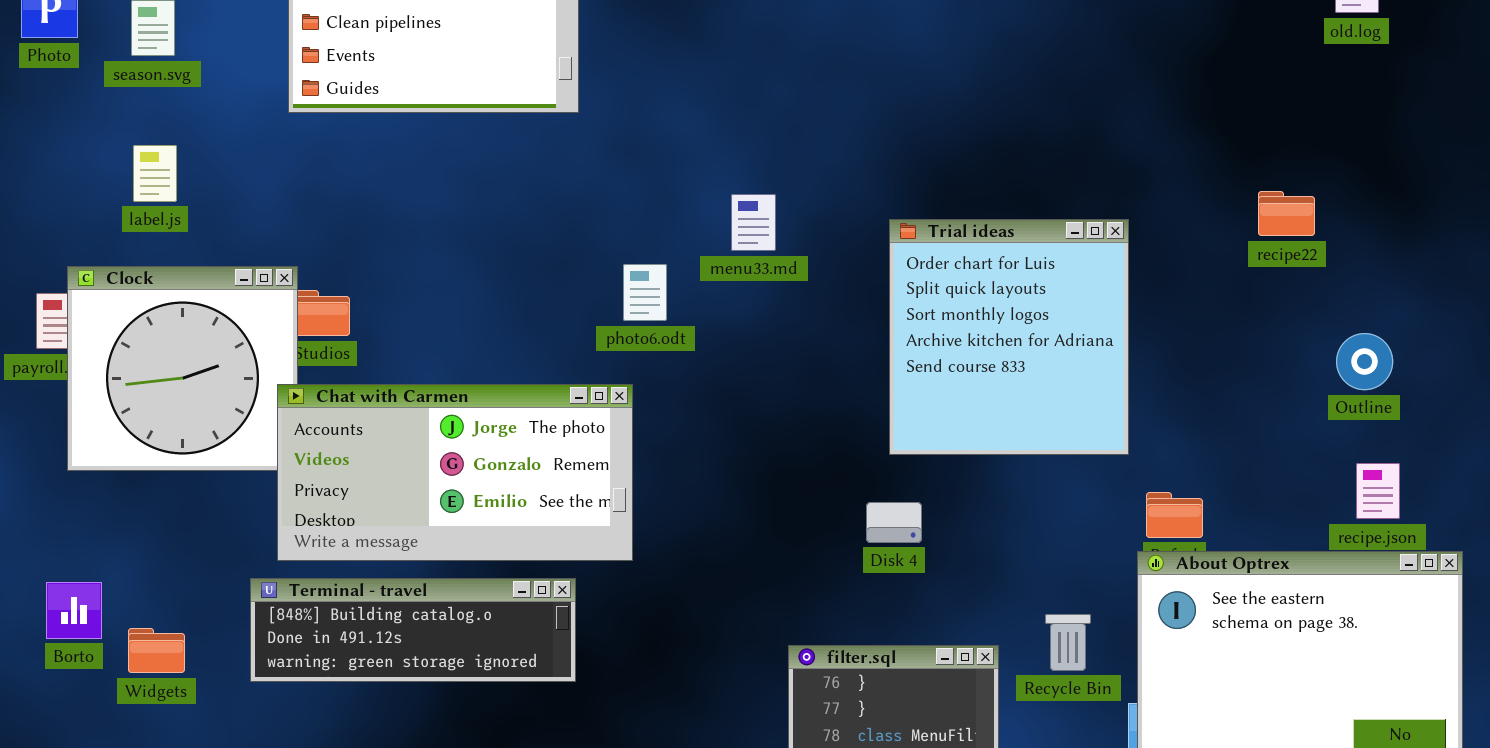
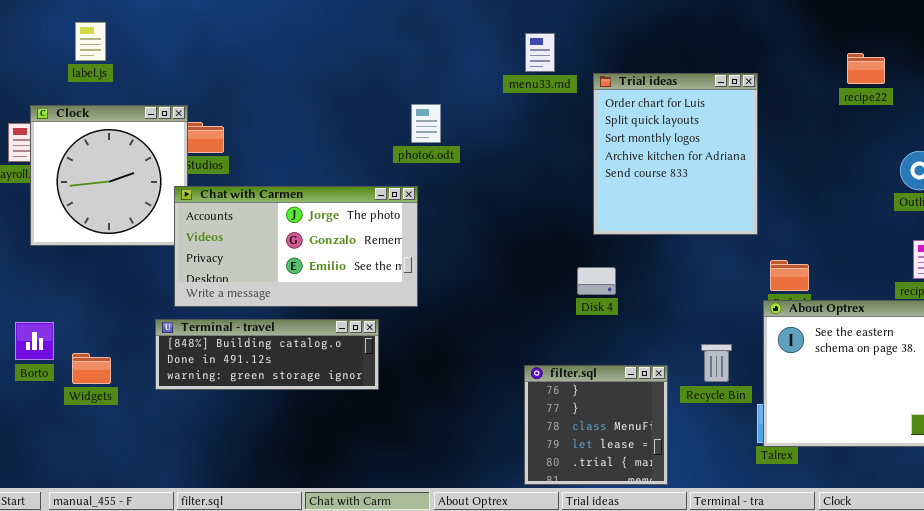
menu33.md: [731,194,776,251] -> [525,33,555,72], moved

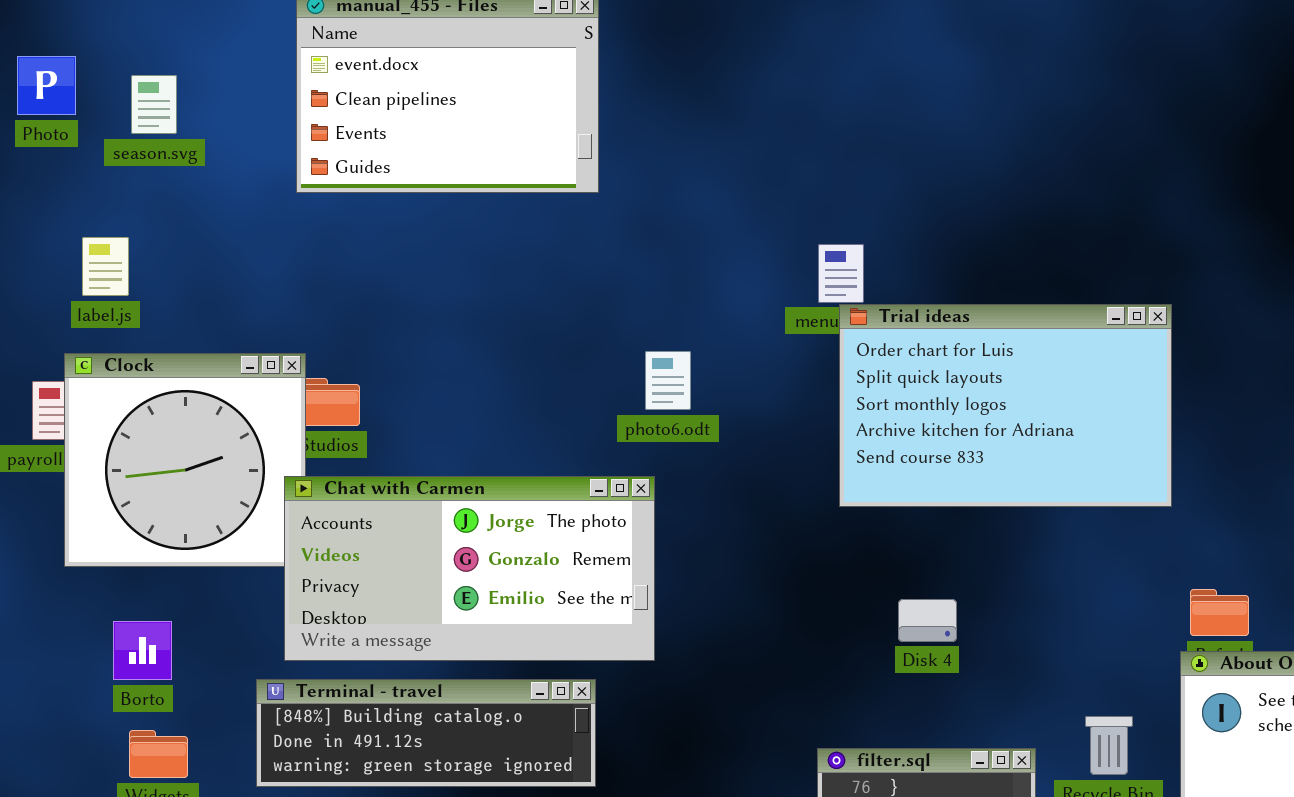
label.js: [75,22,106,61] -> [82,237,129,296], moved
Trial ideas: [593,73,758,235] -> [839,304,1172,507], resized
Borto: [15,322,54,360] -> [113,621,172,680], moved

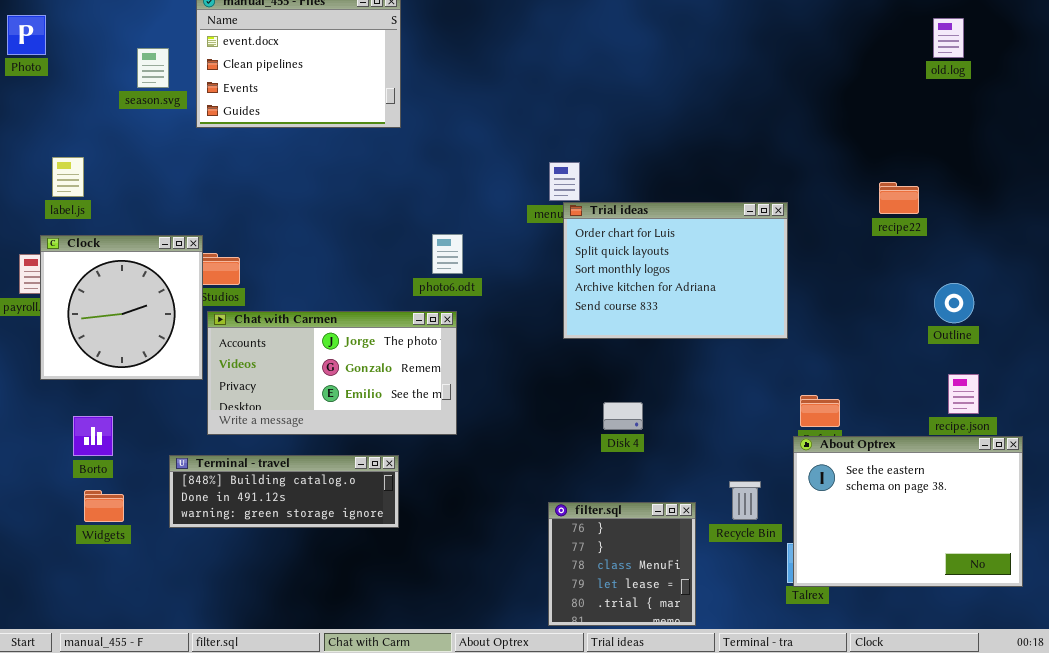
Photo: [17,56,76,115] -> [7,15,46,55], moved
season.svg: [131,75,177,134] -> [137,48,169,88], moved
Chat with Carmen: [284,476,655,661] -> [207,311,457,435], moved

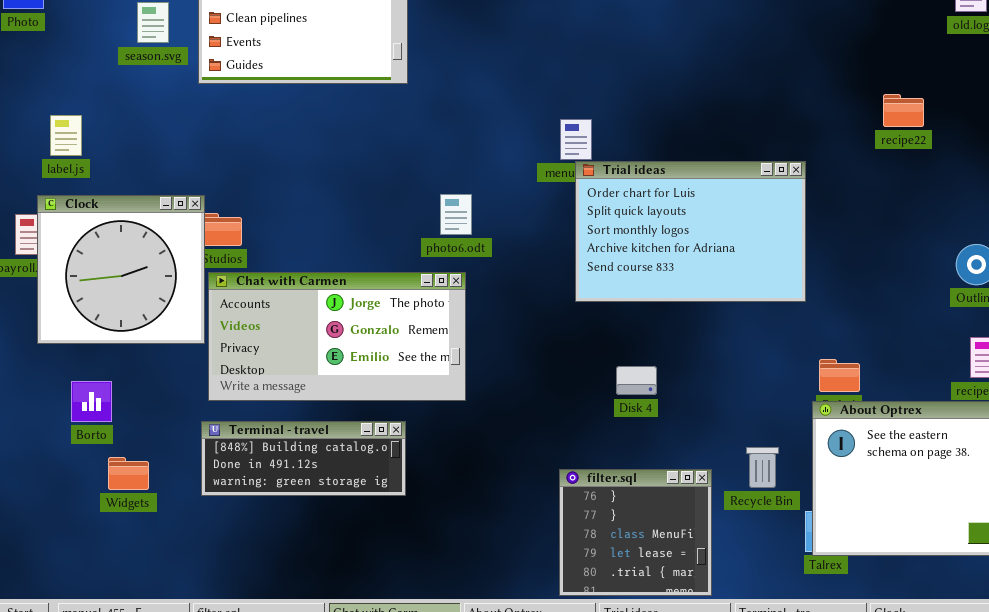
recipe22: [879,182,919,214] -> [883,94,924,127], moved
Terminal - travel: [169,455,399,528] -> [201,421,406,496], resized
Widgets: [84,490,124,522] -> [108,457,149,490], moved

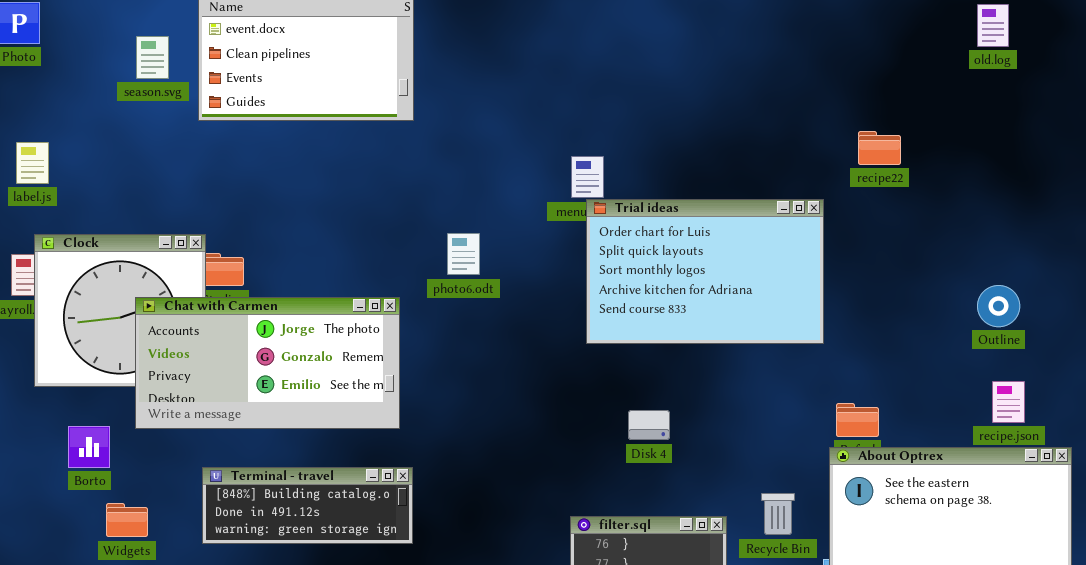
recipe22: [883,94,924,127] -> [858,131,901,165], moved
label.js: [50,115,82,156] -> [16,142,49,184], moved
Chat with Carmen: [208,272,466,401] -> [135,297,400,429], moved

